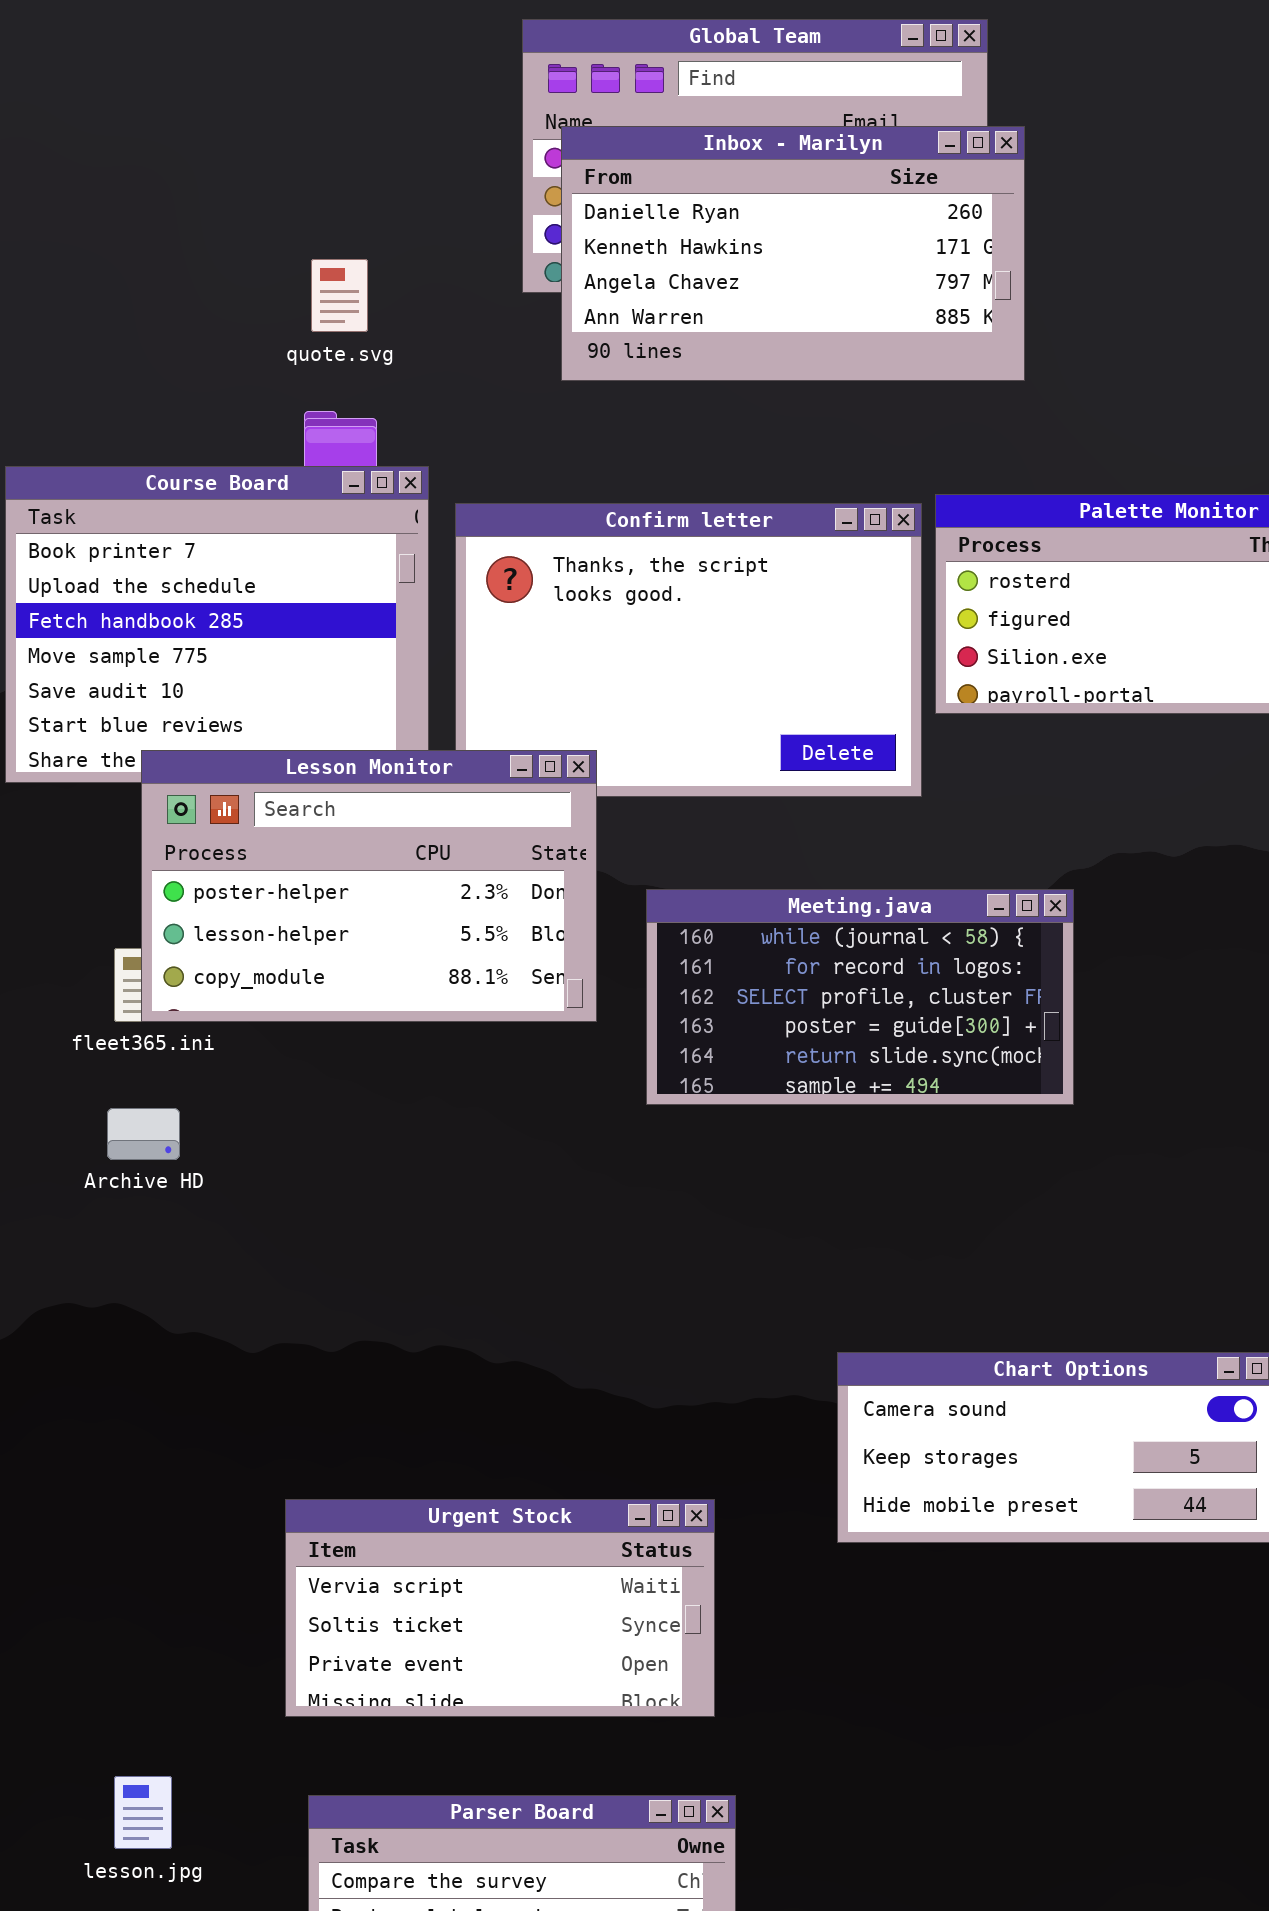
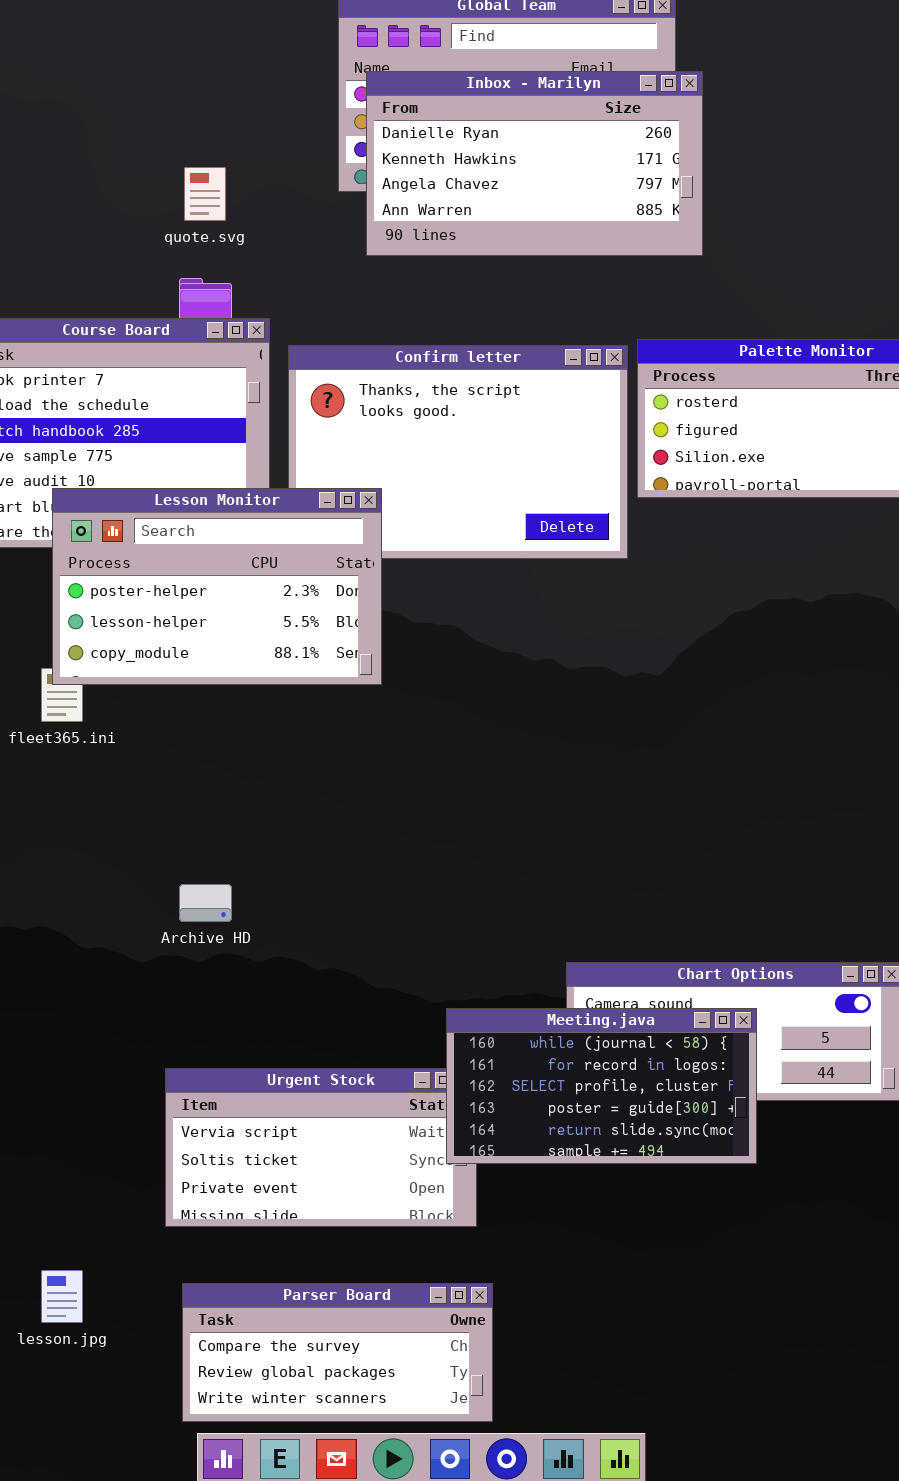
Lesson Monitor: [141,750,597,1022] -> [52,488,382,685], moved
Meeting.java: [646,889,1074,1105] -> [446,1008,757,1164], moved
Archive HD: [107,1108,180,1160] -> [179,884,232,922], moved

